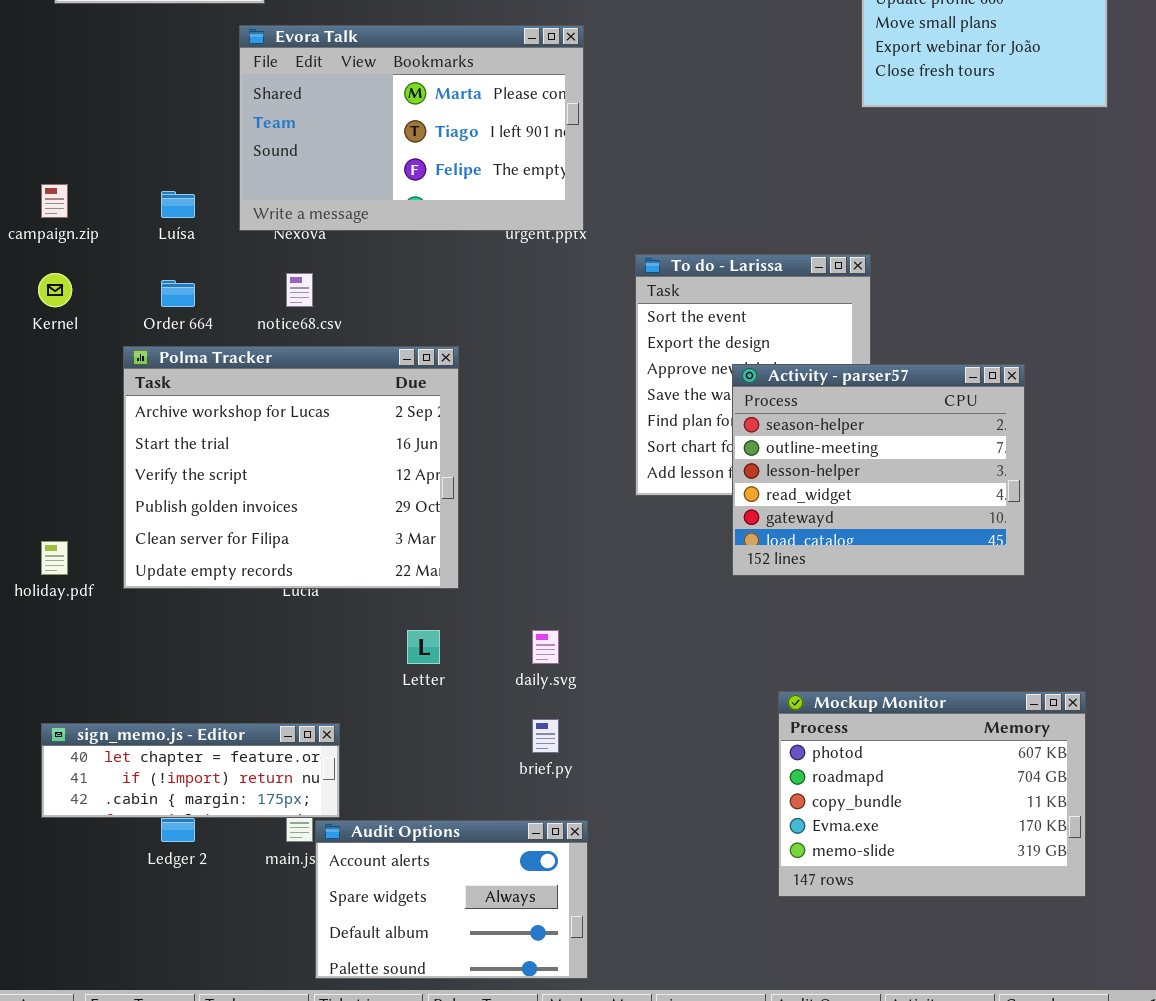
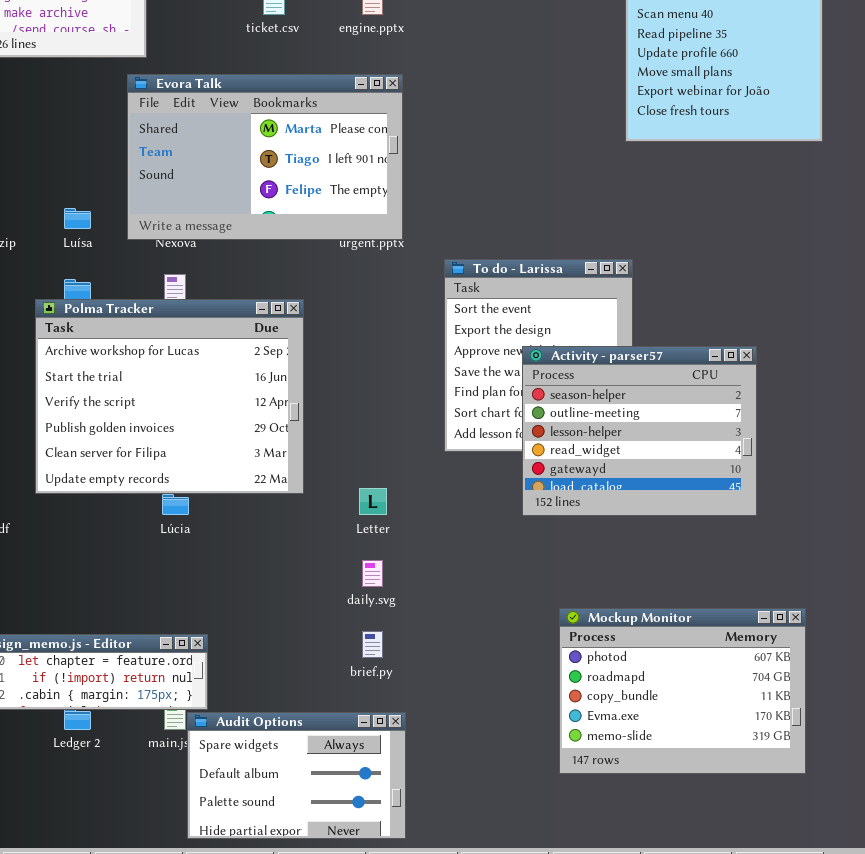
Polma Tracker: [123,346,459,589] -> [35,299,304,494], moved
Letter: [407,630,440,664] -> [359,488,387,515], moved
Audit Options: [315,820,588,979] -> [187,712,406,839], scrolled down 1 row

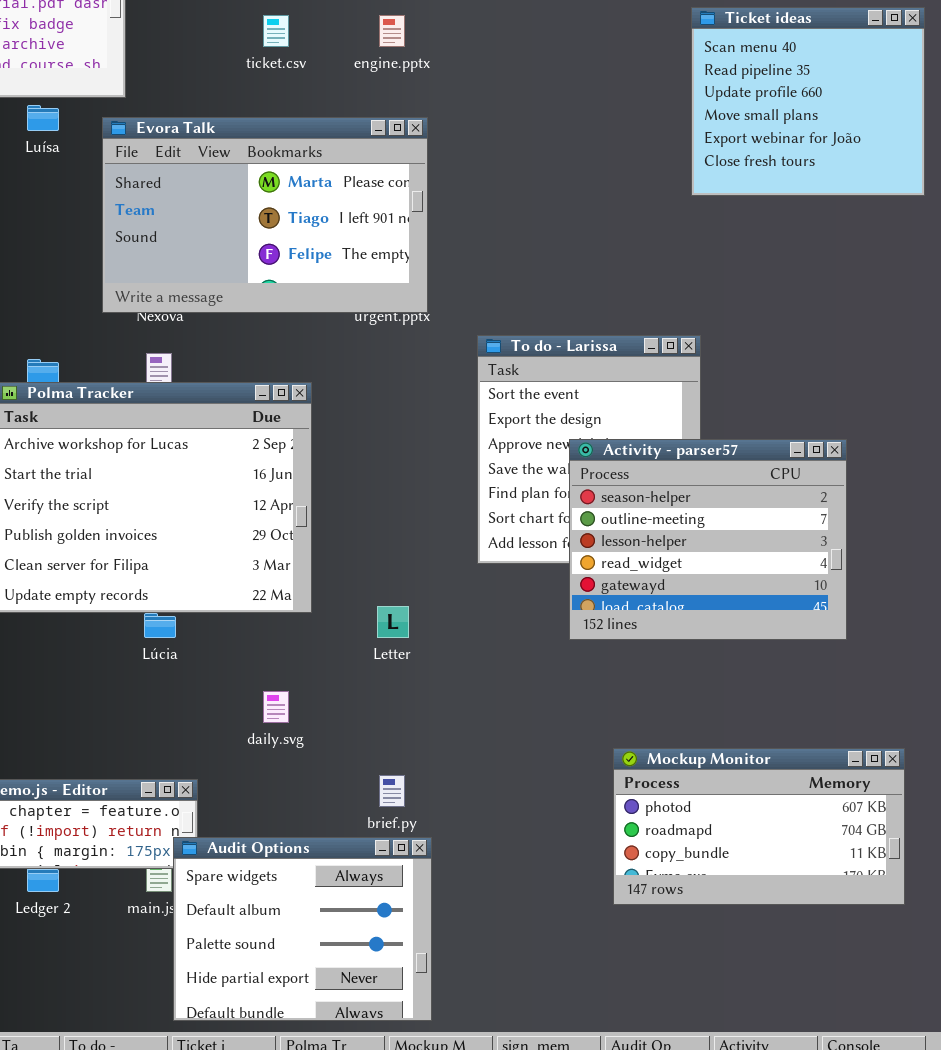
Luísa: [64,208,91,229] -> [27,105,59,131], moved
daily.svg: [362,560,383,587] -> [263,691,289,723], moved
Mockup Monitor: [559,608,806,774] -> [613,748,905,905], resized
Audit Options: [187,712,406,839] -> [173,837,432,1021], resized

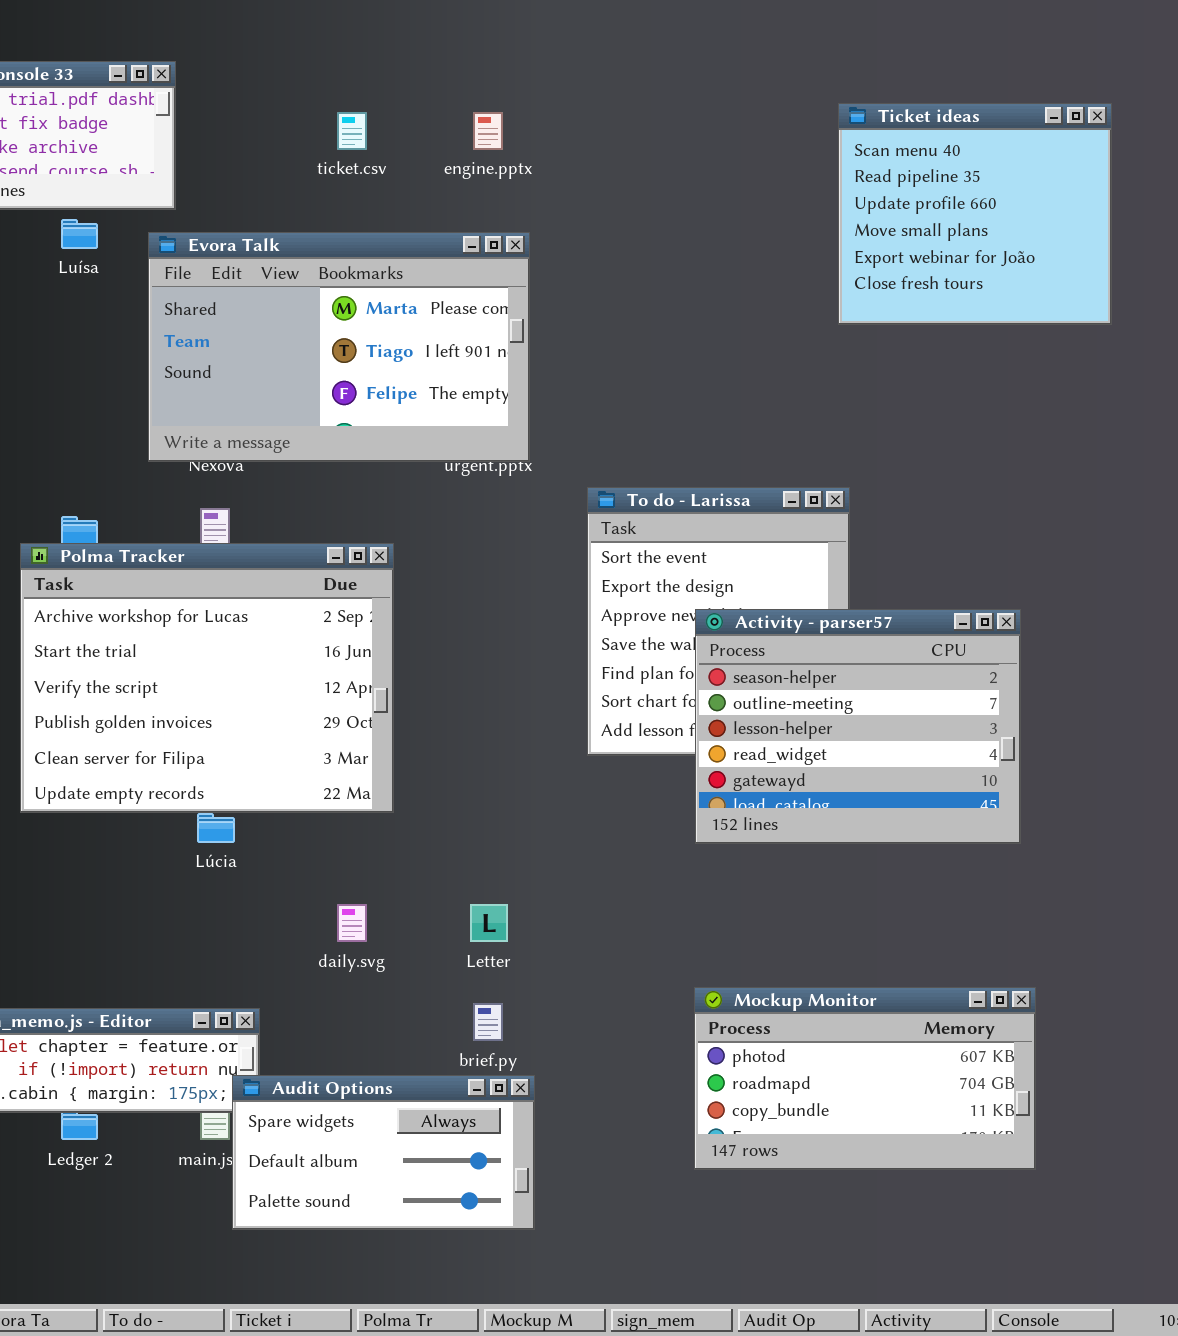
Letter: [377,606,409,638] -> [470,904,508,942], moved
Mockup Monitor: [613,748,905,905] -> [694,987,1036,1170], moved
Audit Options: [173,837,432,1021] -> [232,1075,535,1230], resized

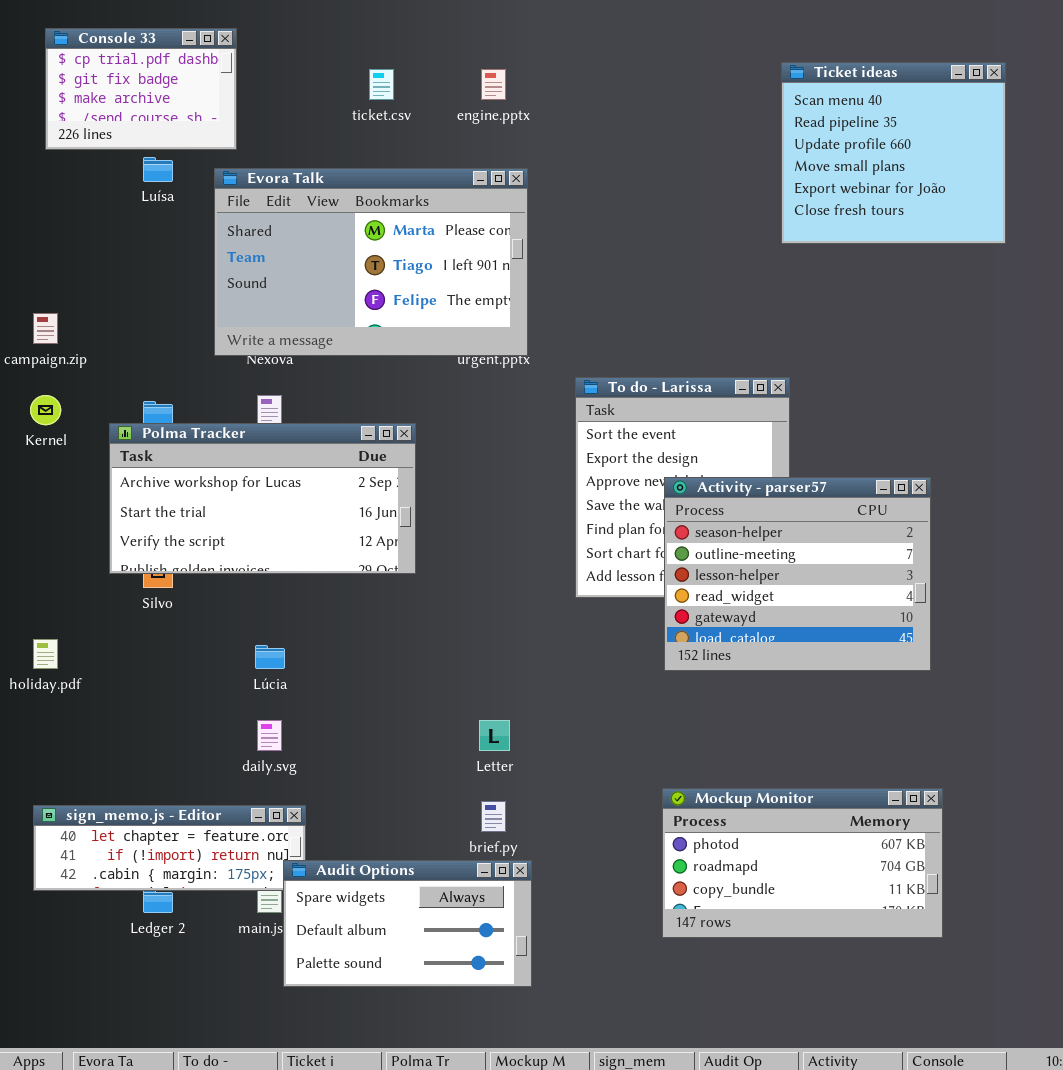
Polma Tracker: [20,543,394,813] -> [109,423,416,574], resized
daily.svg: [337,904,367,942] -> [257,720,282,751], moved

